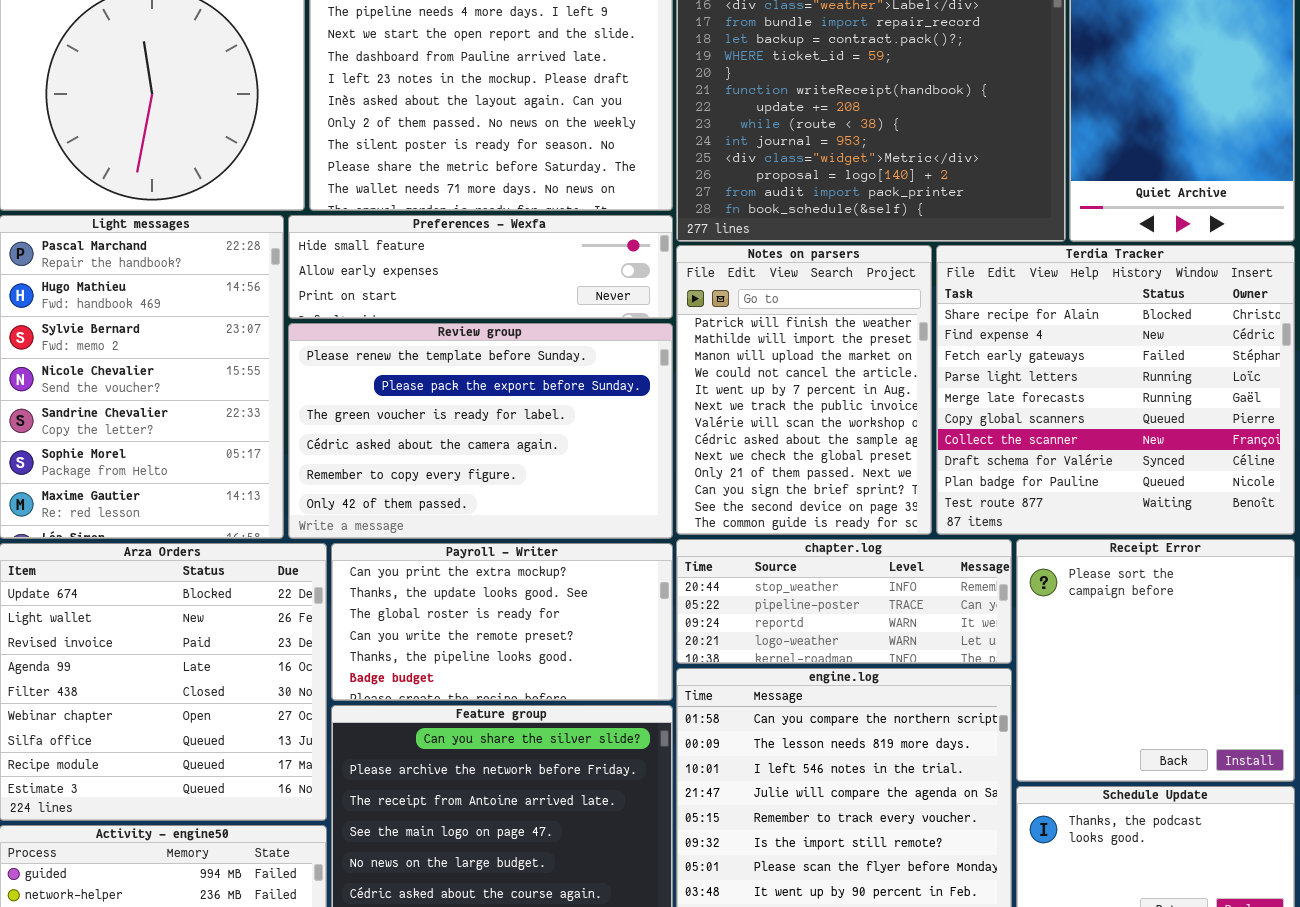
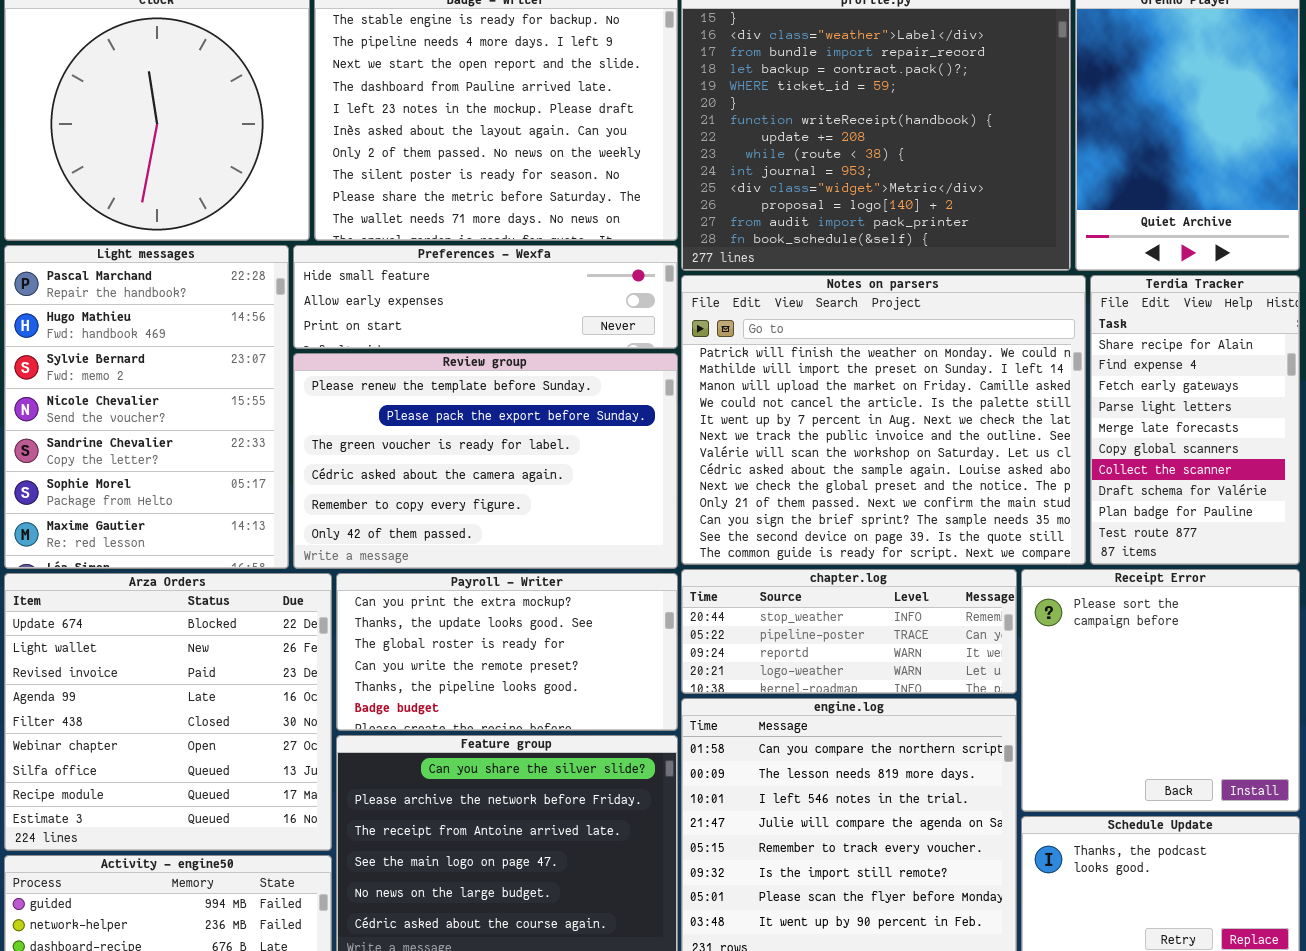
Notes on parsers: [676,245,932,535] -> [681,275,1086,565], resized
Terdia Tracker: [936,245,1295,535] -> [1090,275,1300,565], resized

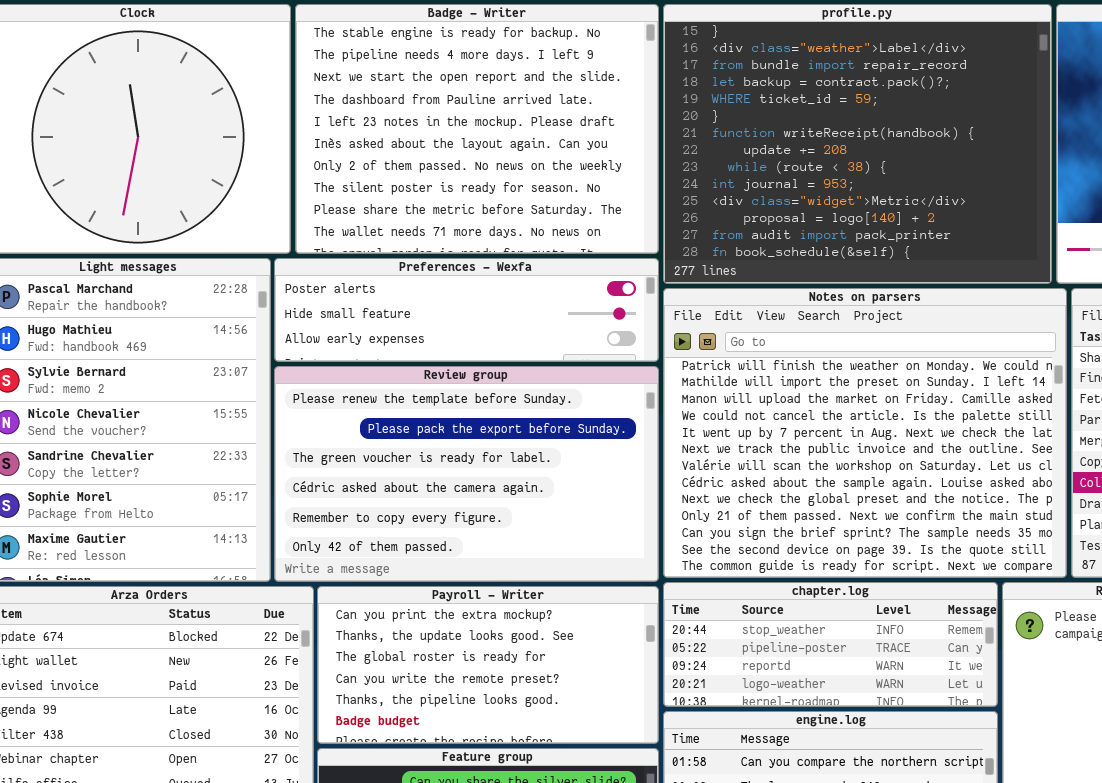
Preferences - Wexfa: [293,245,678,349] -> [274,258,659,362], scrolled up 1 row

